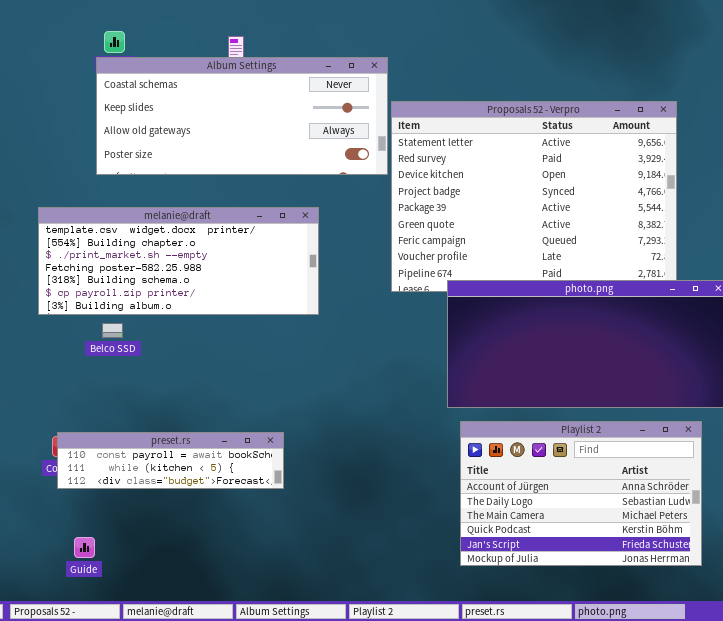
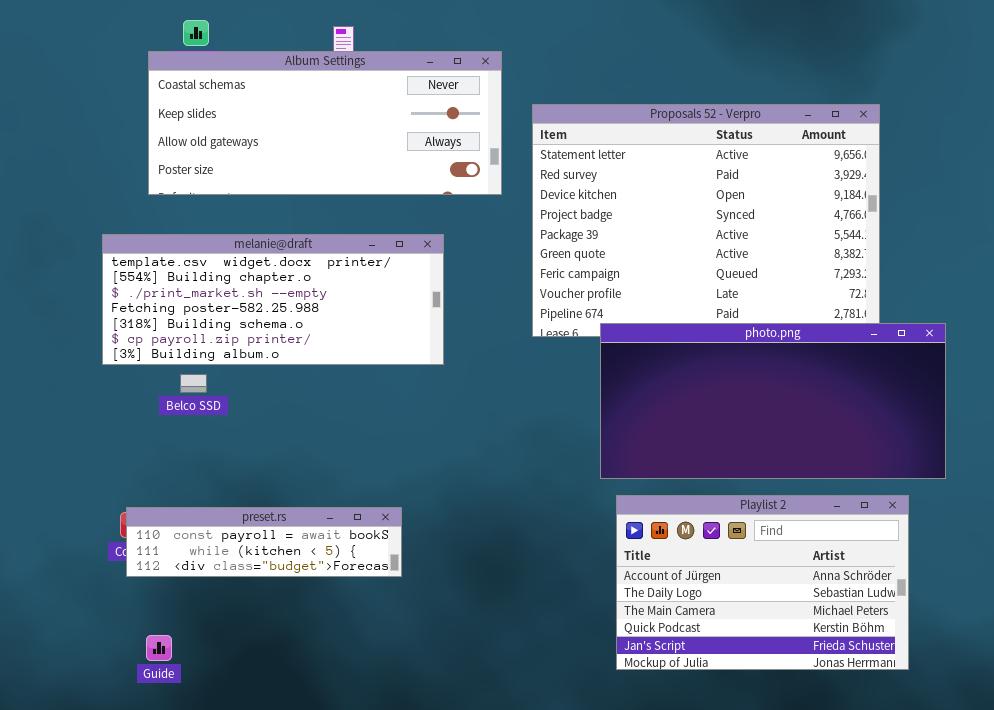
Album Settings: [96,57,388,175] -> [148,51,502,195], moved

